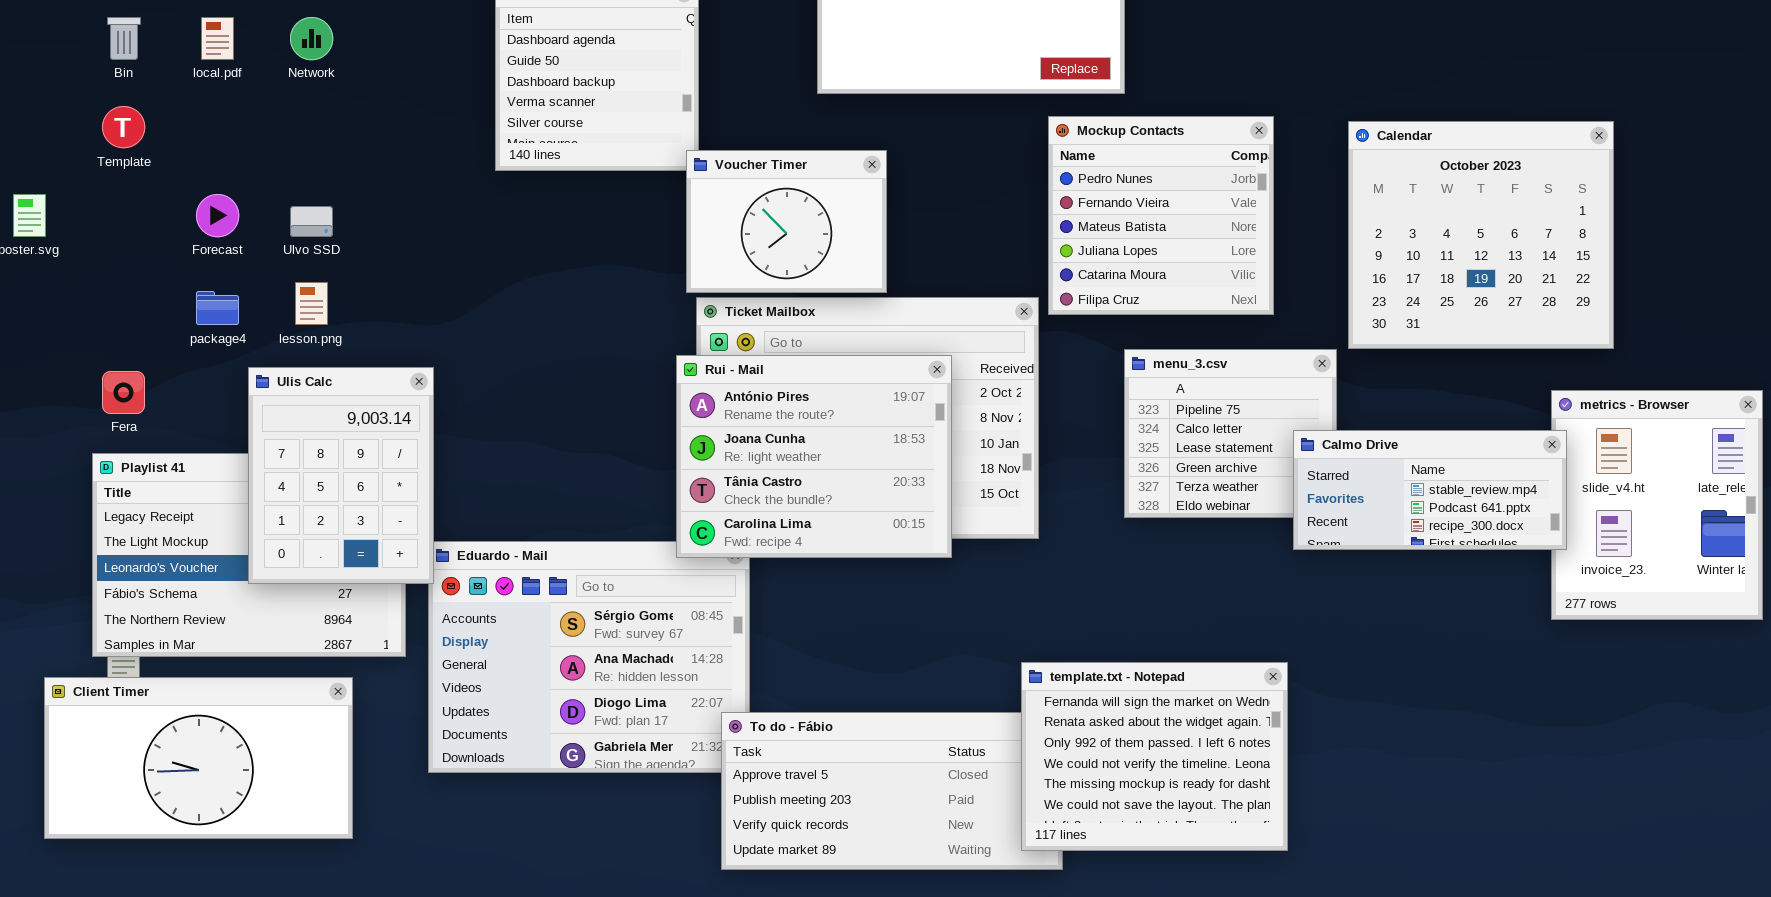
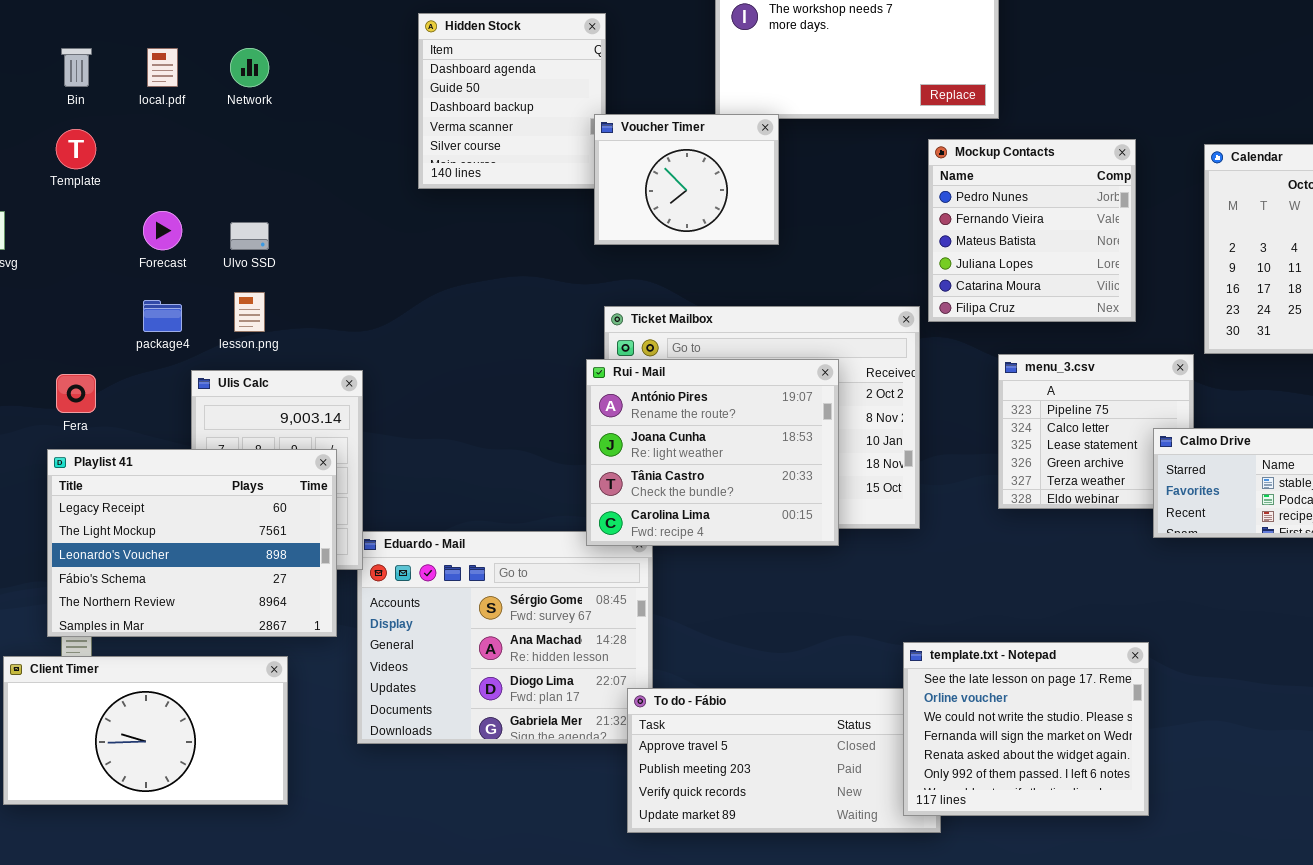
Voucher Timer: [686,150,887,293] -> [594,114,779,245], moved
Playlist 41: [92,453,406,657] -> [47,449,337,637], raised
template.txt - Notepad: [1021,662,1288,851] -> [903,642,1149,816], scrolled up 3 rows

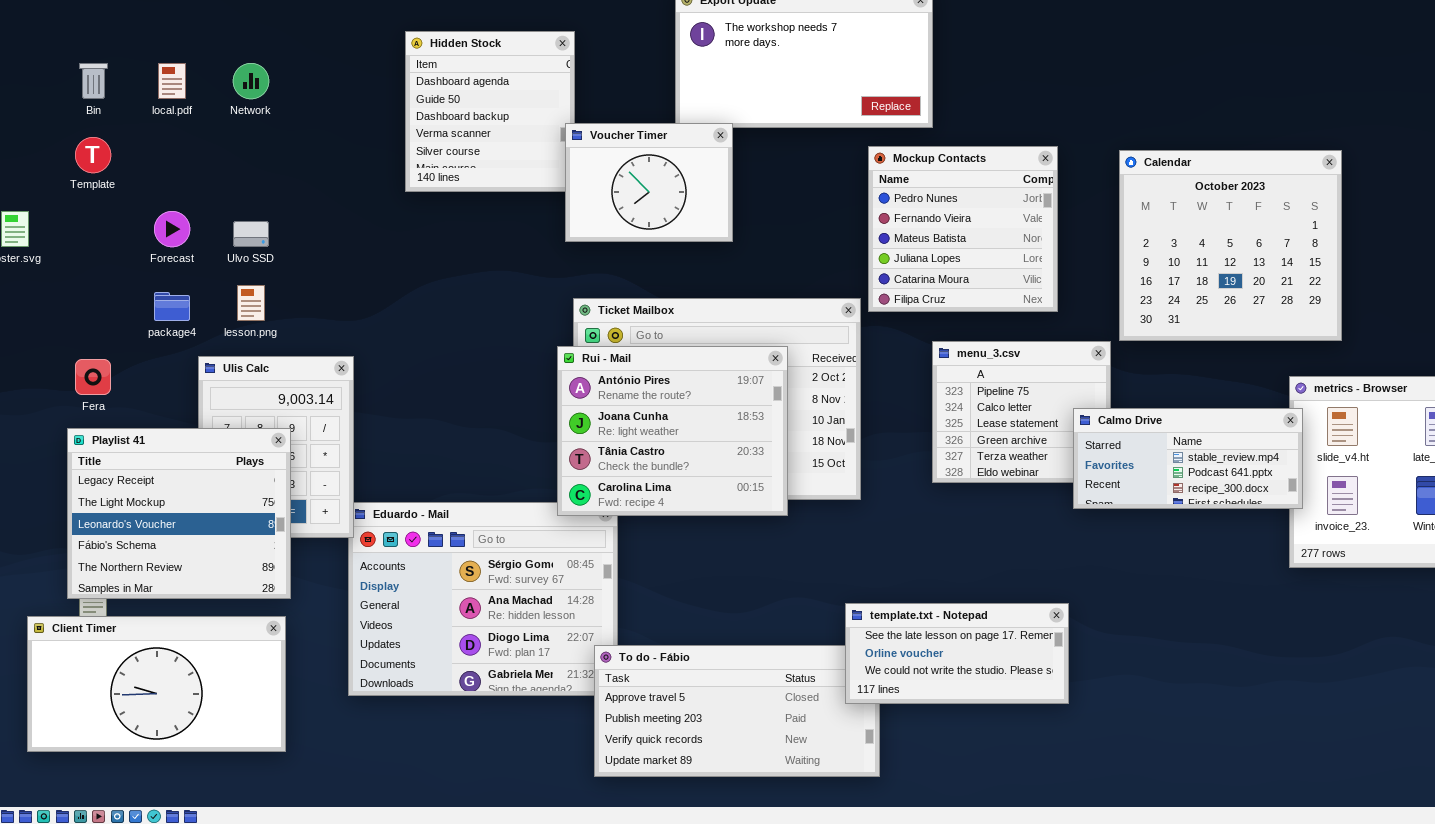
Playlist 41: [47,449,337,637] -> [67,428,291,599], resized
template.txt - Notepad: [903,642,1149,816] -> [845,603,1069,704], resized

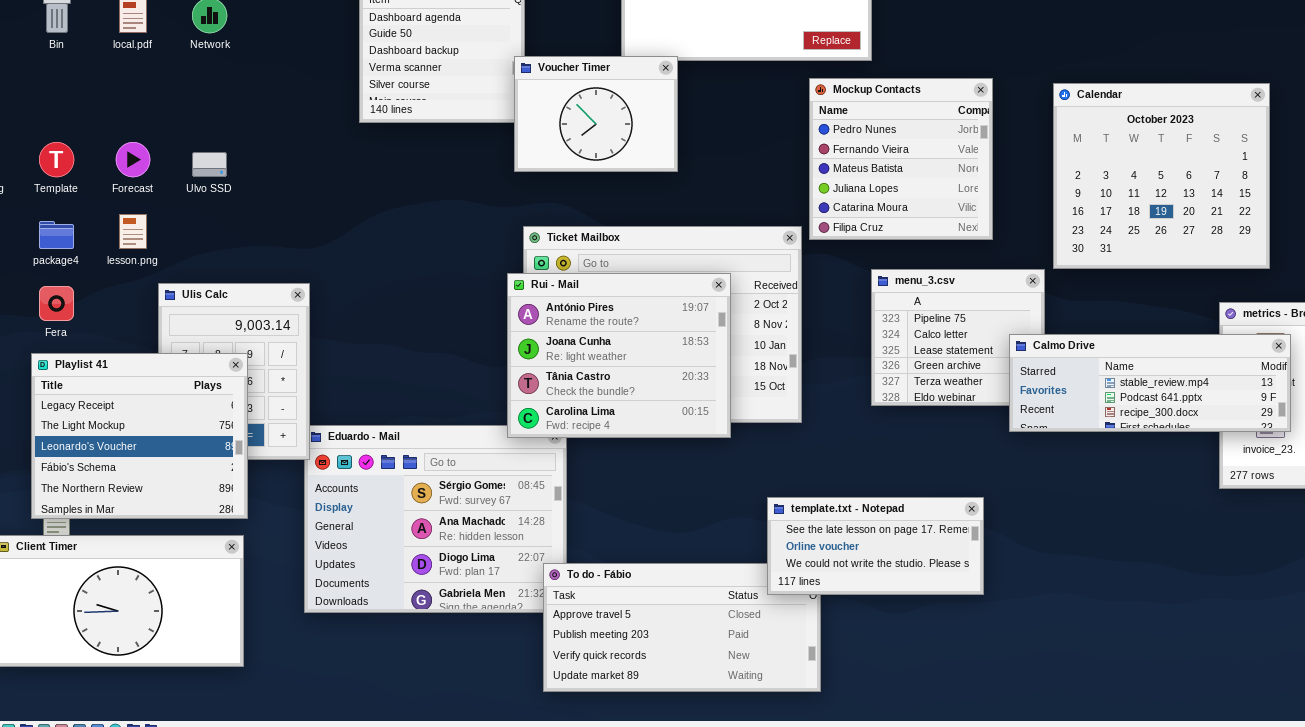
Template: [75,137,111,173] -> [39,142,74,177], moved
lesson.png: [237,285,265,321] -> [119,214,147,249], moved
package4: [154,292,190,321] -> [39,221,74,249], moved
Calmo Drive: [1073,408,1303,509] -> [1009,334,1291,432], resized
template.txt - Notepad: [845,603,1069,704] -> [767,497,984,595], moved

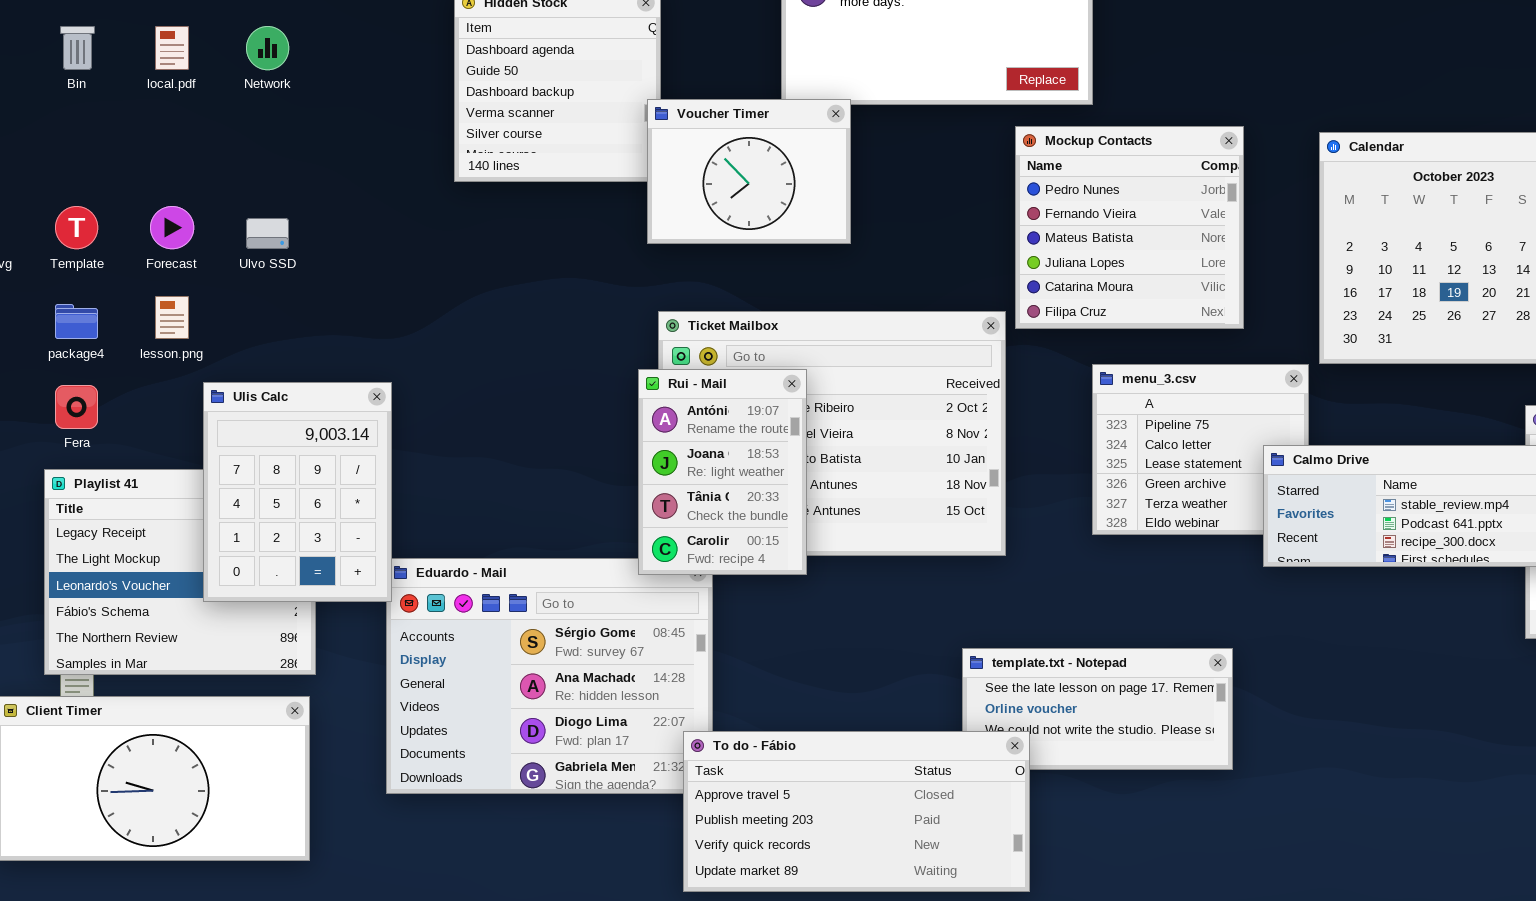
Rui - Mail: [507,273,731,438] -> [638,369,807,575], resized
Ulis Calc: [158,283,310,460] -> [203,382,392,602], raised
To do - Fábio: [543,563,821,692] -> [683,731,1030,892], raised

